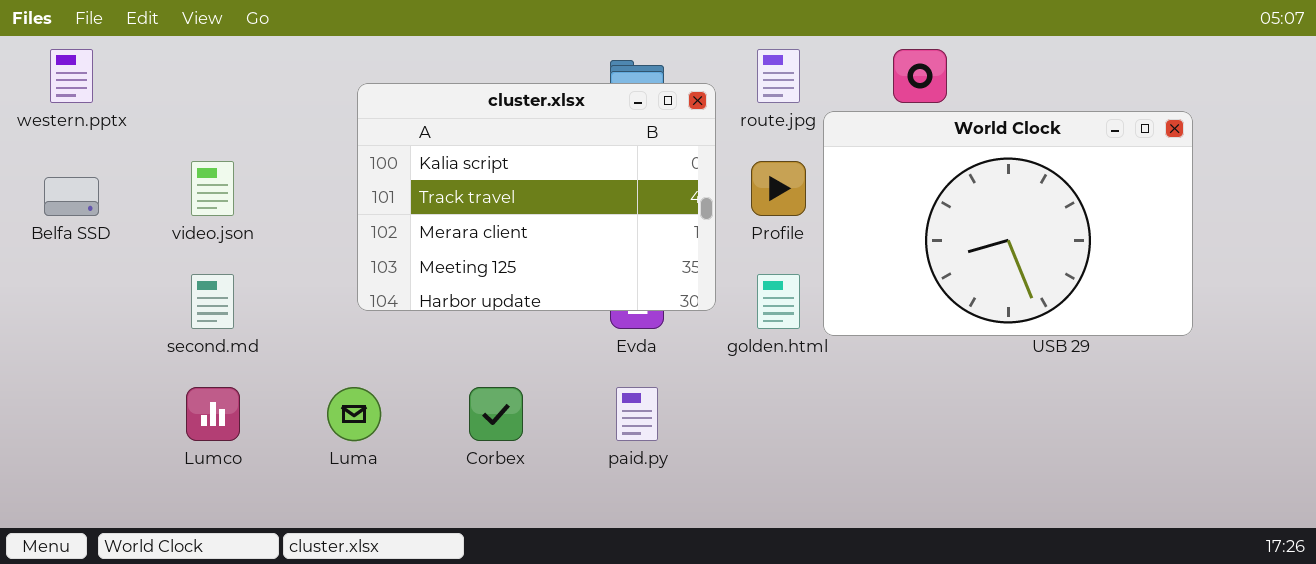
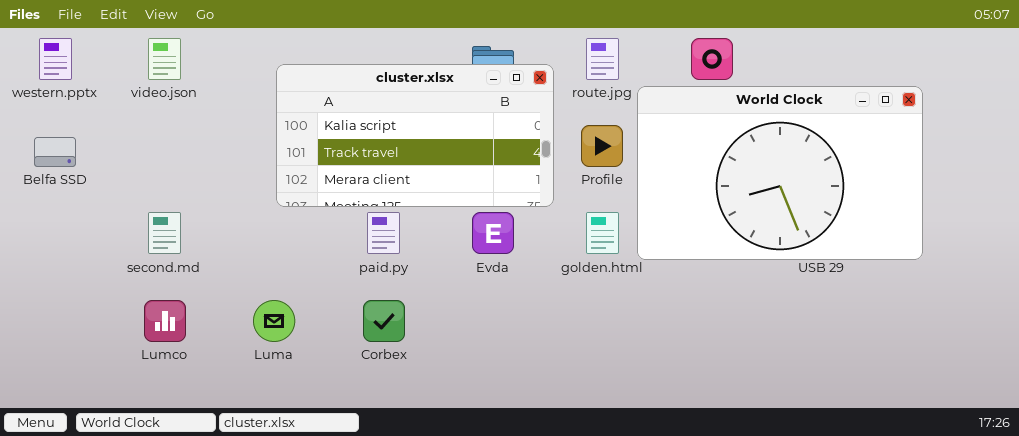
cluster.xlsx: [357,83,716,311] -> [276,64,554,207], resized
video.json: [191,161,234,216] -> [148,38,181,80], moved
paid.py: [616,387,658,441] -> [367,212,400,254], moved

